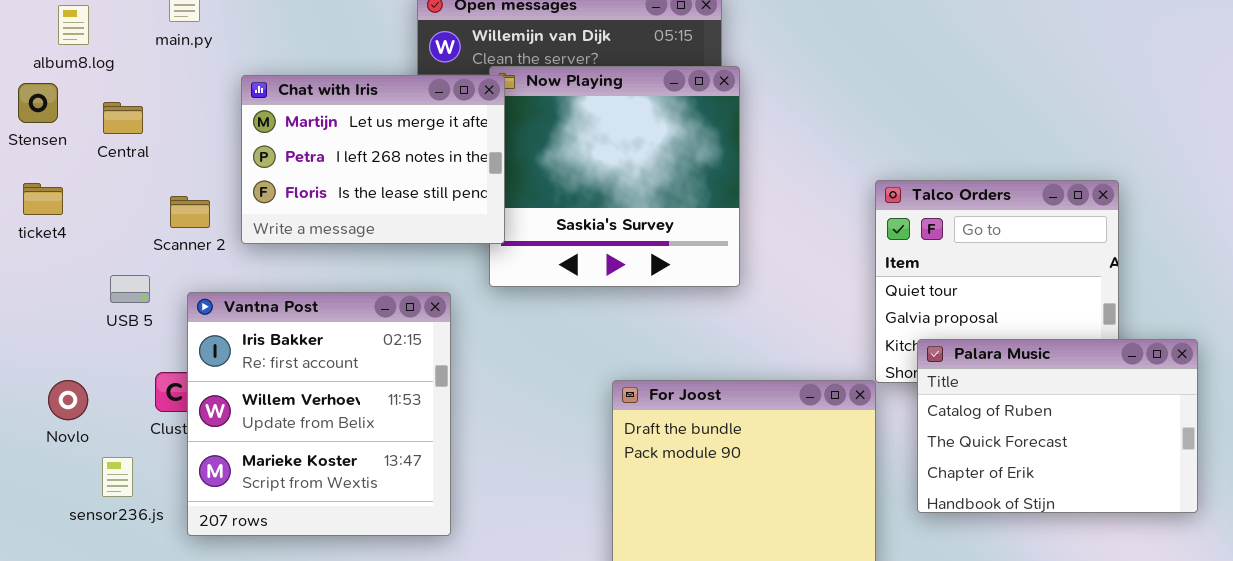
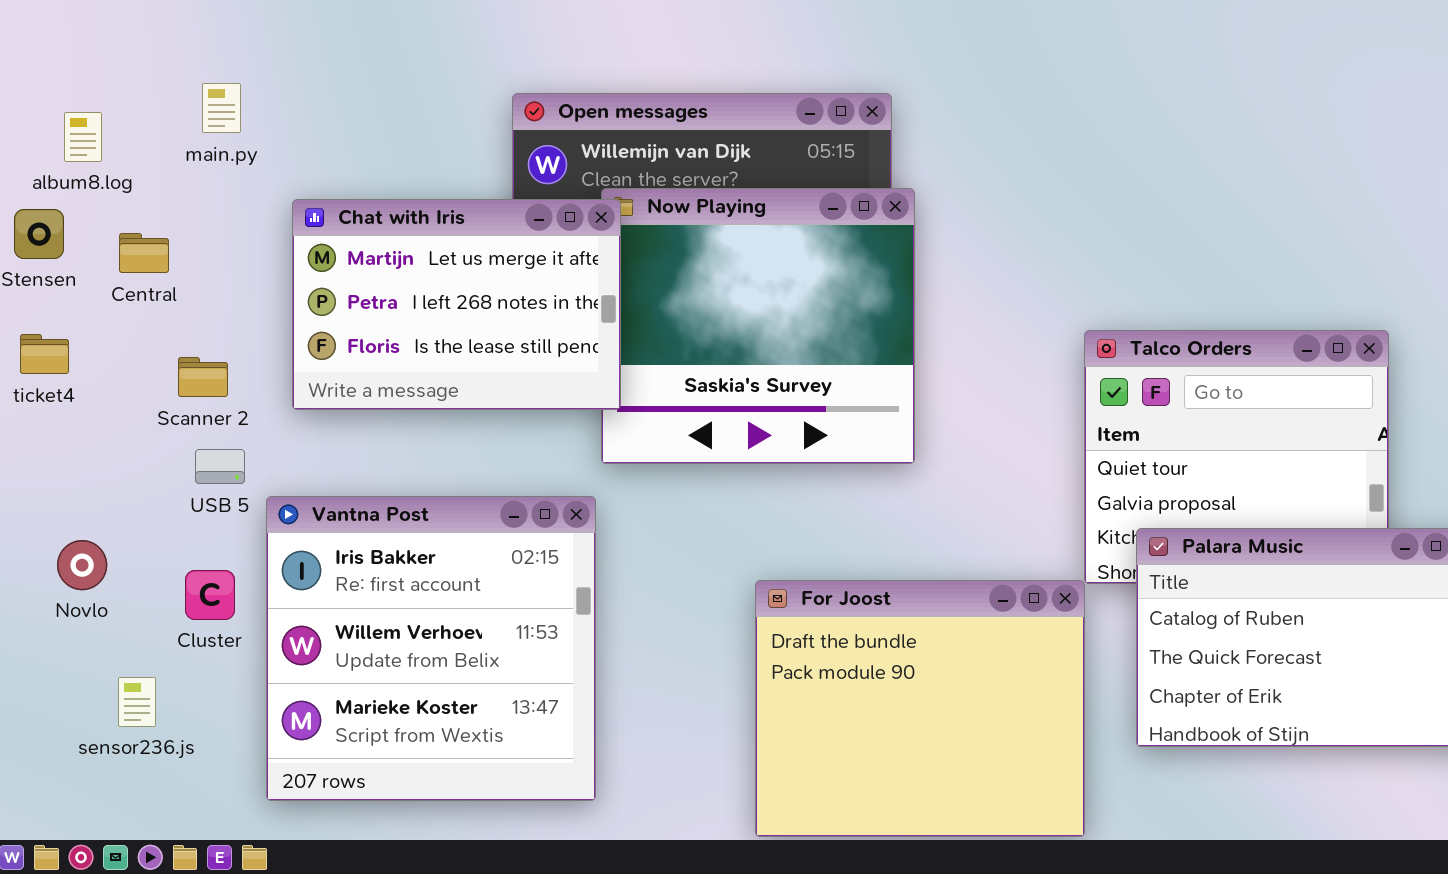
Scanner 2: [170,196,210,228] -> [178,357,228,397], moved
USB 5: [110,275,150,303] -> [195,449,245,484], moved
Vantna Post: [187,292,451,536] -> [266,496,596,801], moved
Novlo: [48,380,88,420] -> [57,540,107,590], moved

